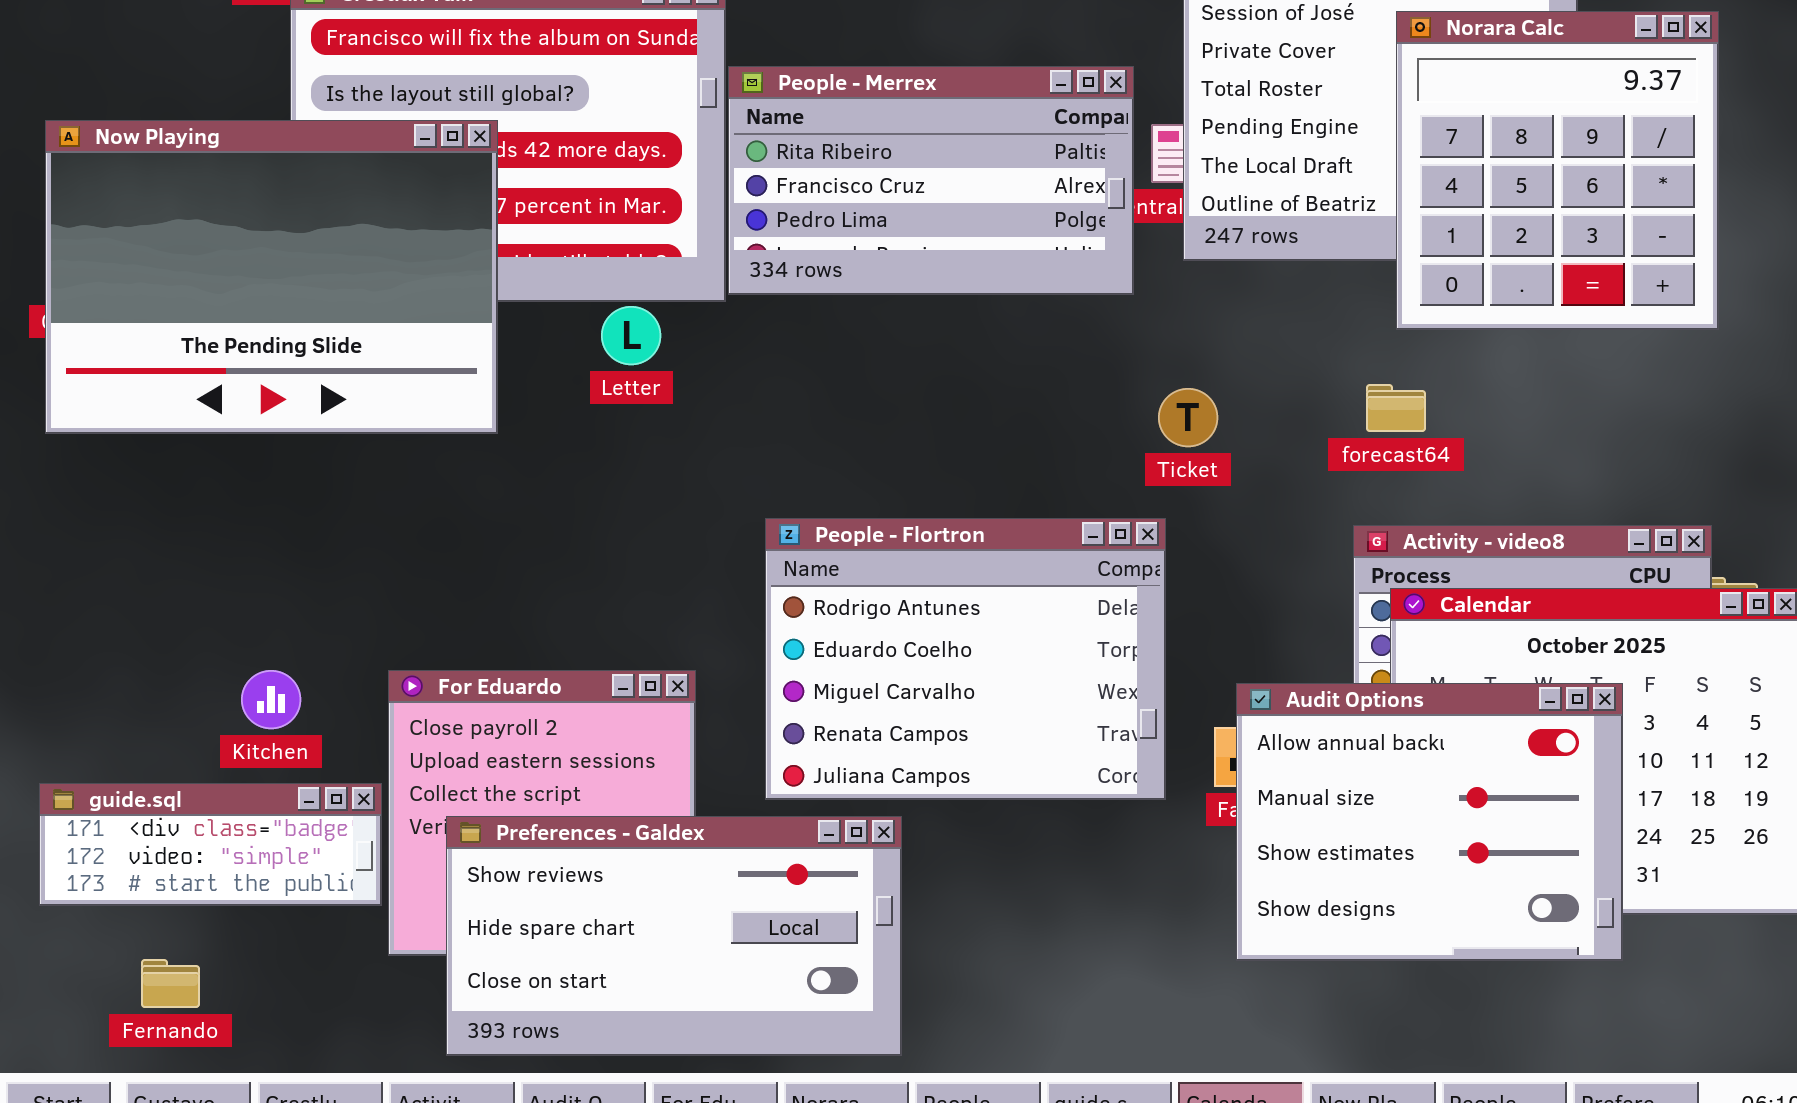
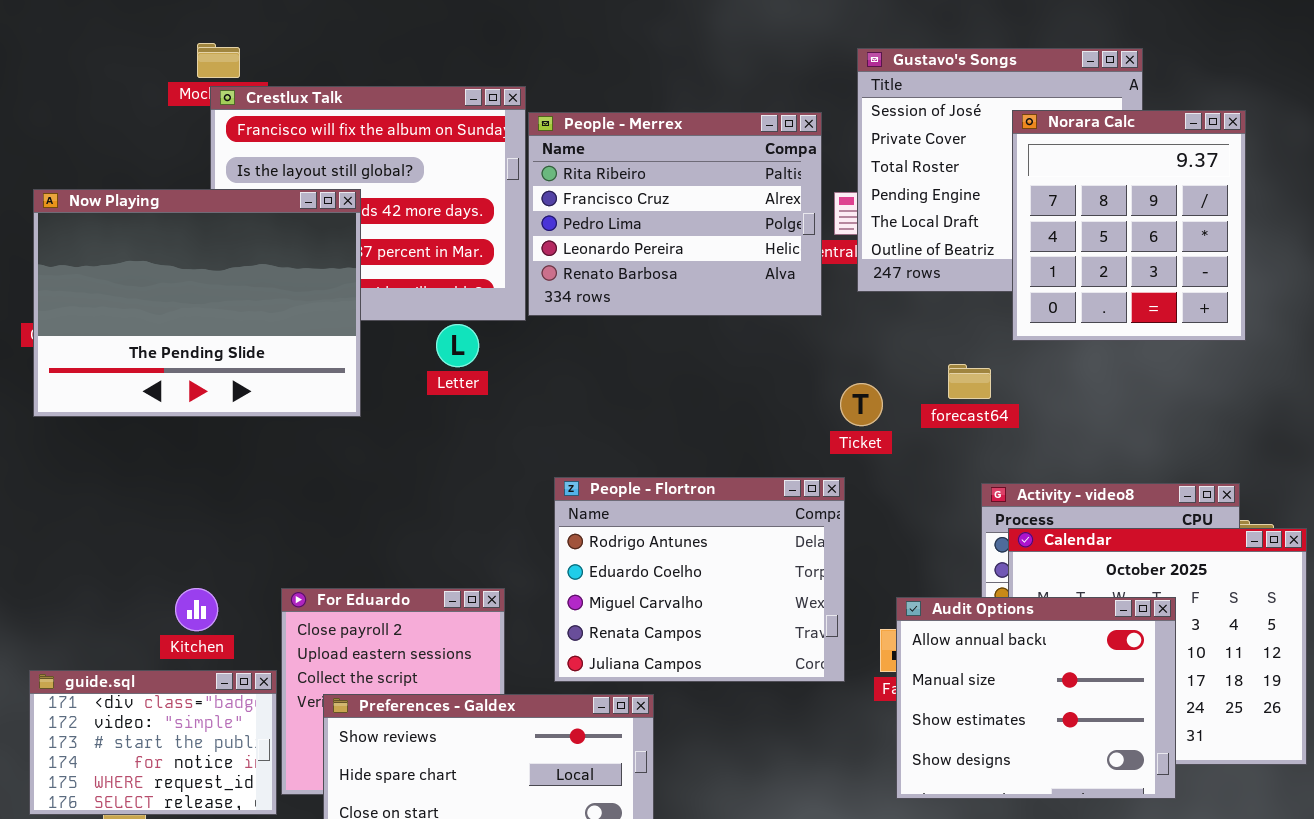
People - Merrex: [728,66,1134,295] -> [528,112,822,316], resized
forecast64: [1366,384,1426,432] -> [948,364,991,399], moved
guide.sql: [39,783,382,906] -> [29,670,277,815], resized

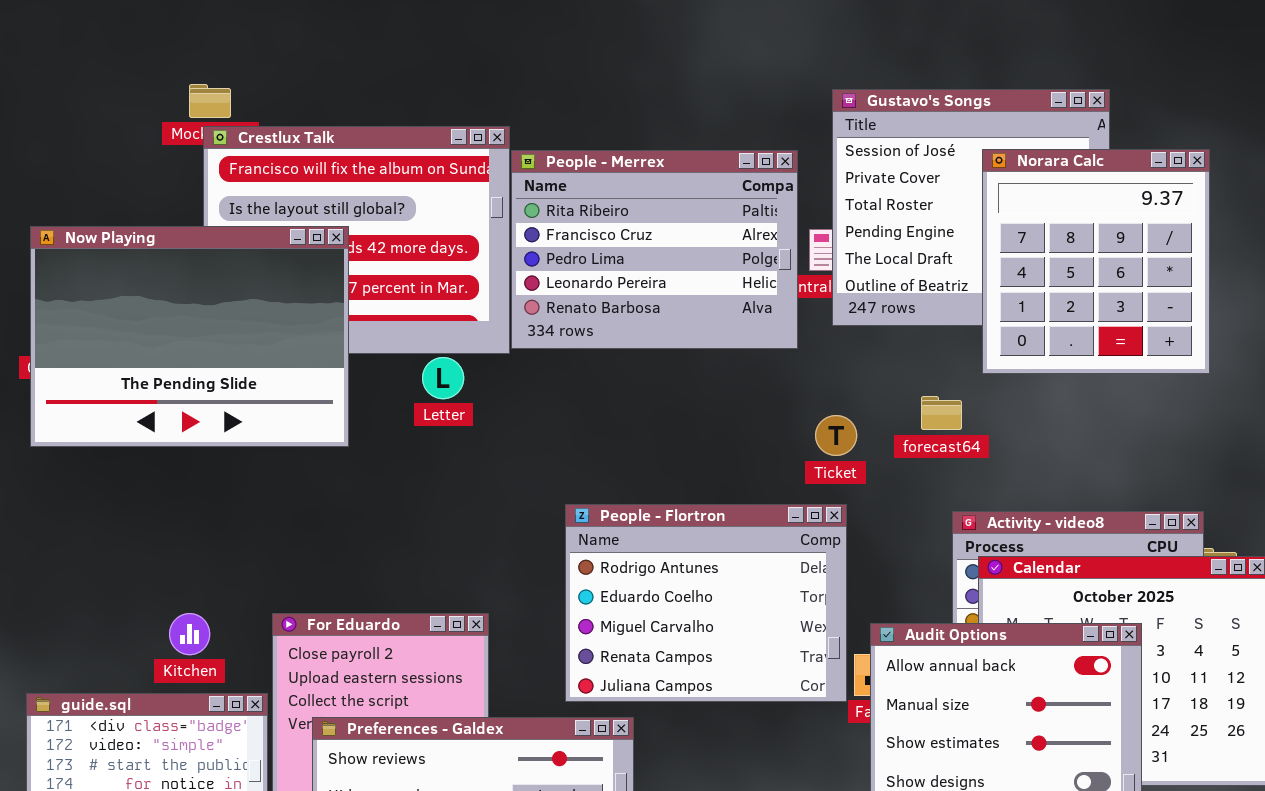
People - Flortron: [554,477,845,682] -> [565,504,847,702], moved

